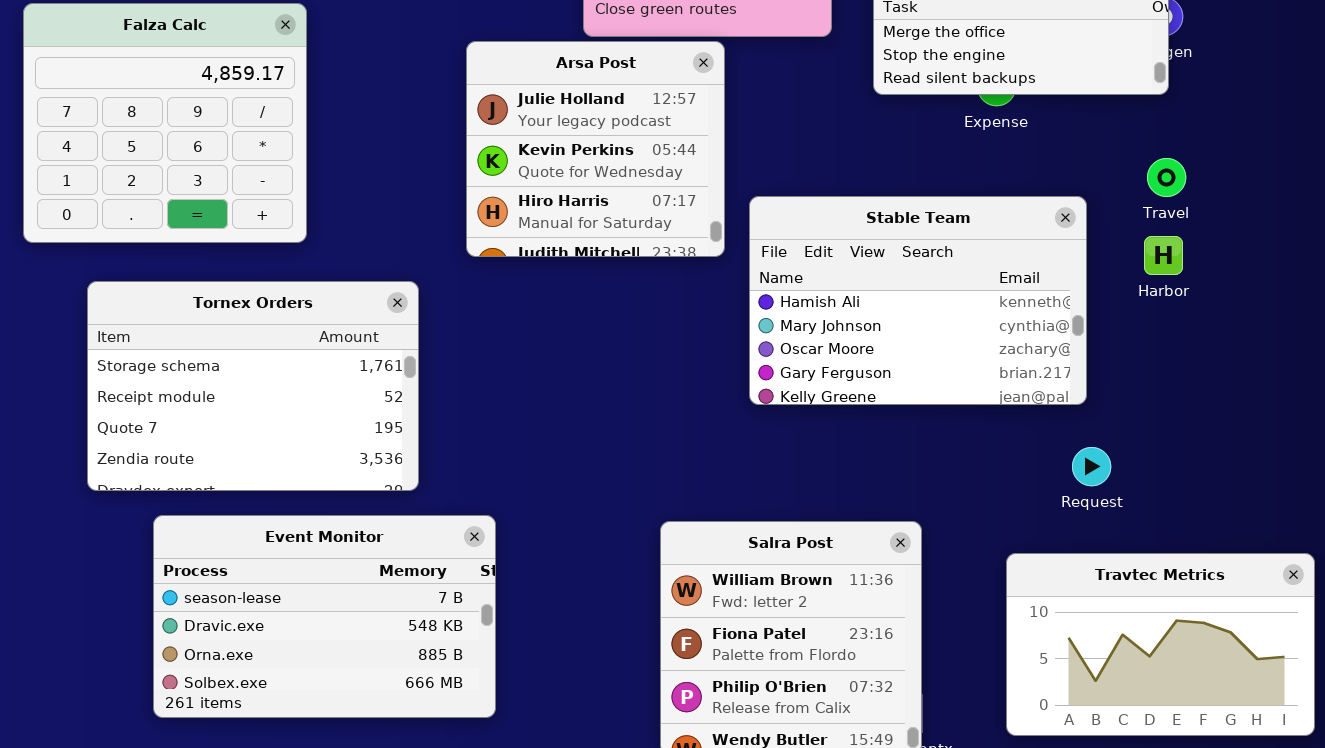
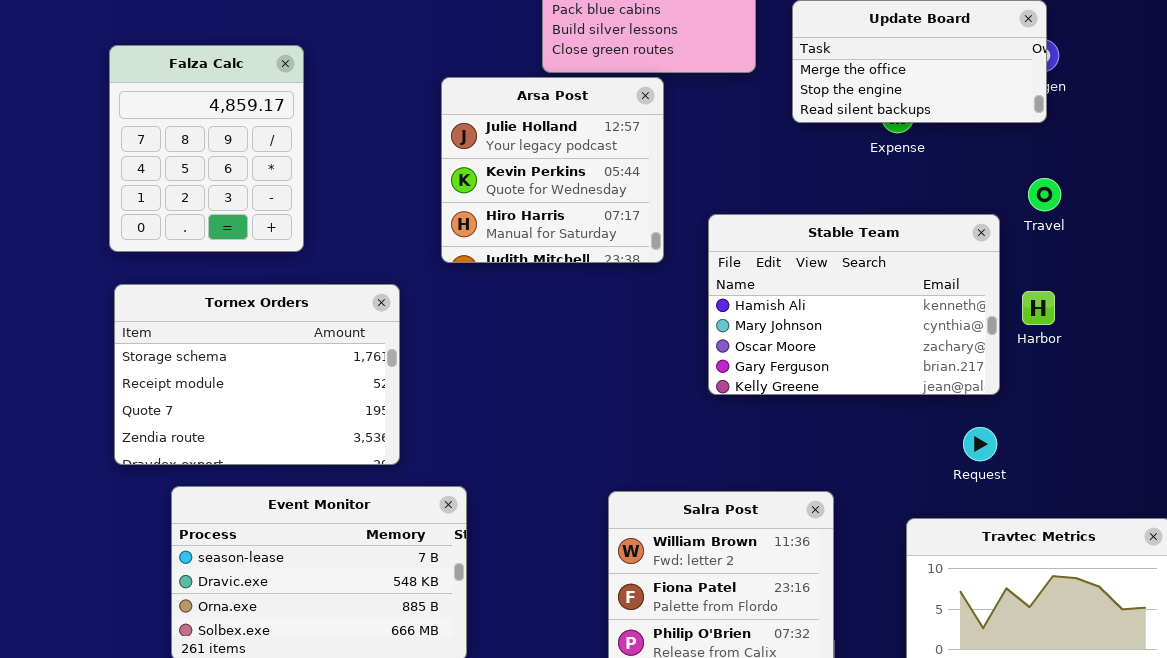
Falza Calc: [23,3,307,243] -> [109,45,304,252], resized
Stable Team: [749,196,1087,405] -> [708,214,1000,395], moved
Harbor: [1144,236,1183,275] -> [1022,291,1055,325], moved

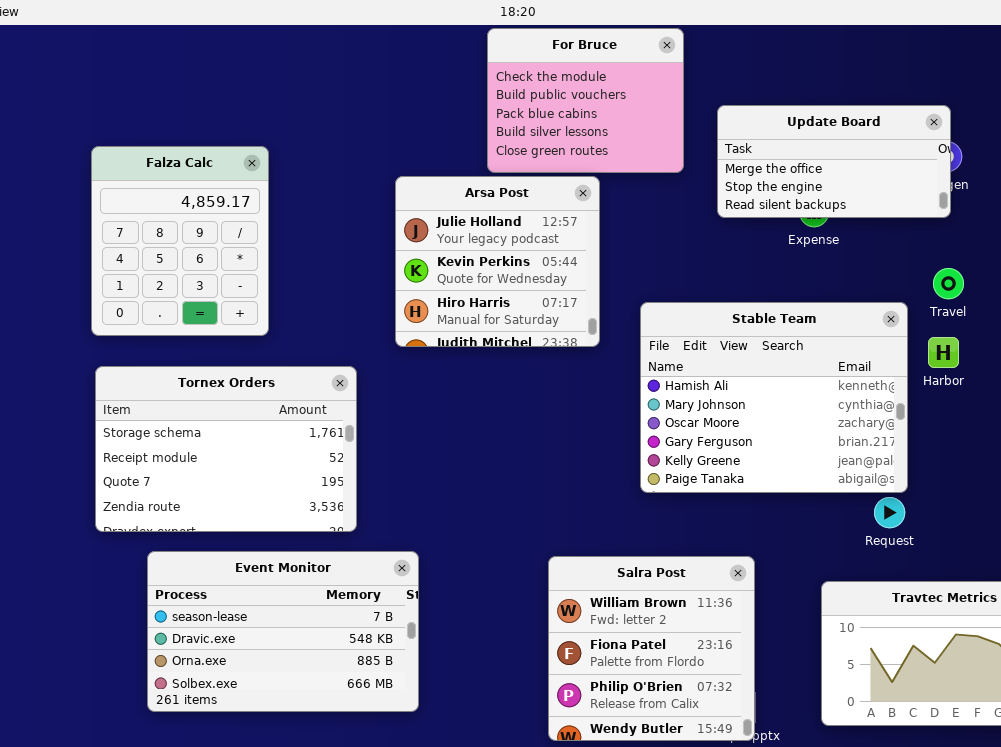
Stable Team: [708,214,1000,395] -> [640,302,908,493], resized
Harbor: [1022,291,1055,325] -> [928,337,959,368], moved

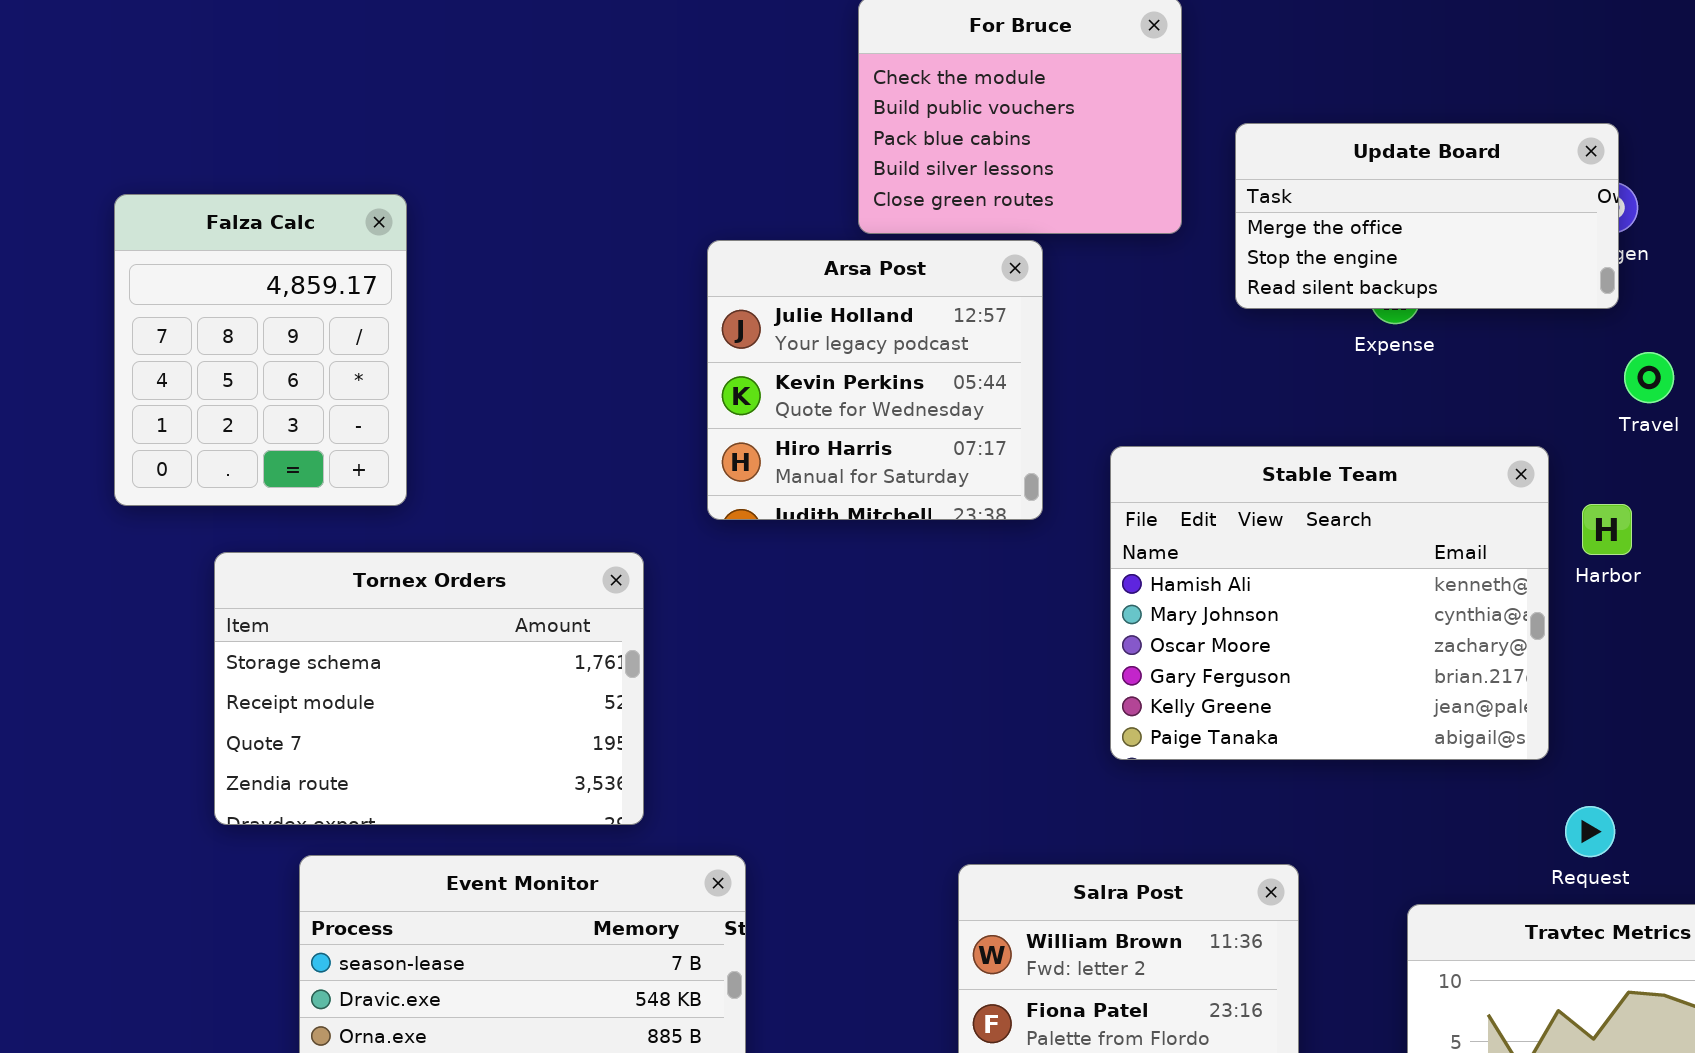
Falza Calc: [91,146,269,336] -> [114,194,407,506], moved
Travel: [933,268,964,299] -> [1624,352,1674,403], moved
Request: [874,497,905,528] -> [1565,806,1615,857], moved

